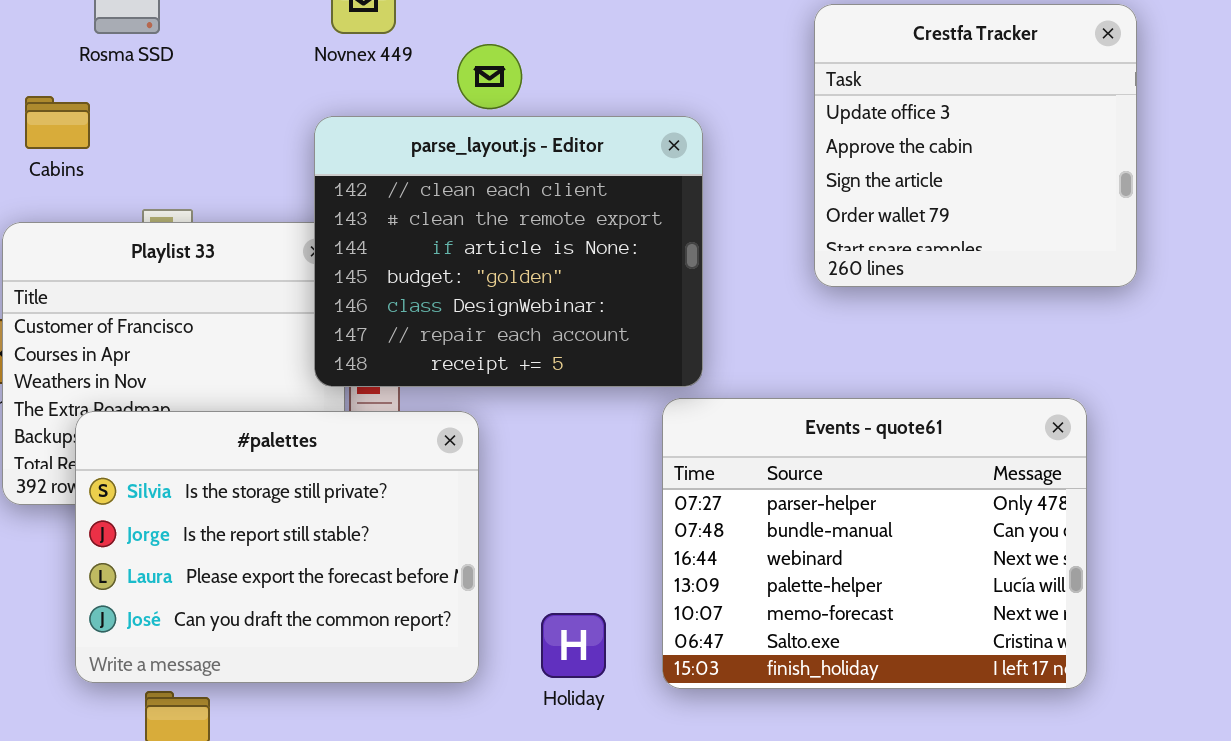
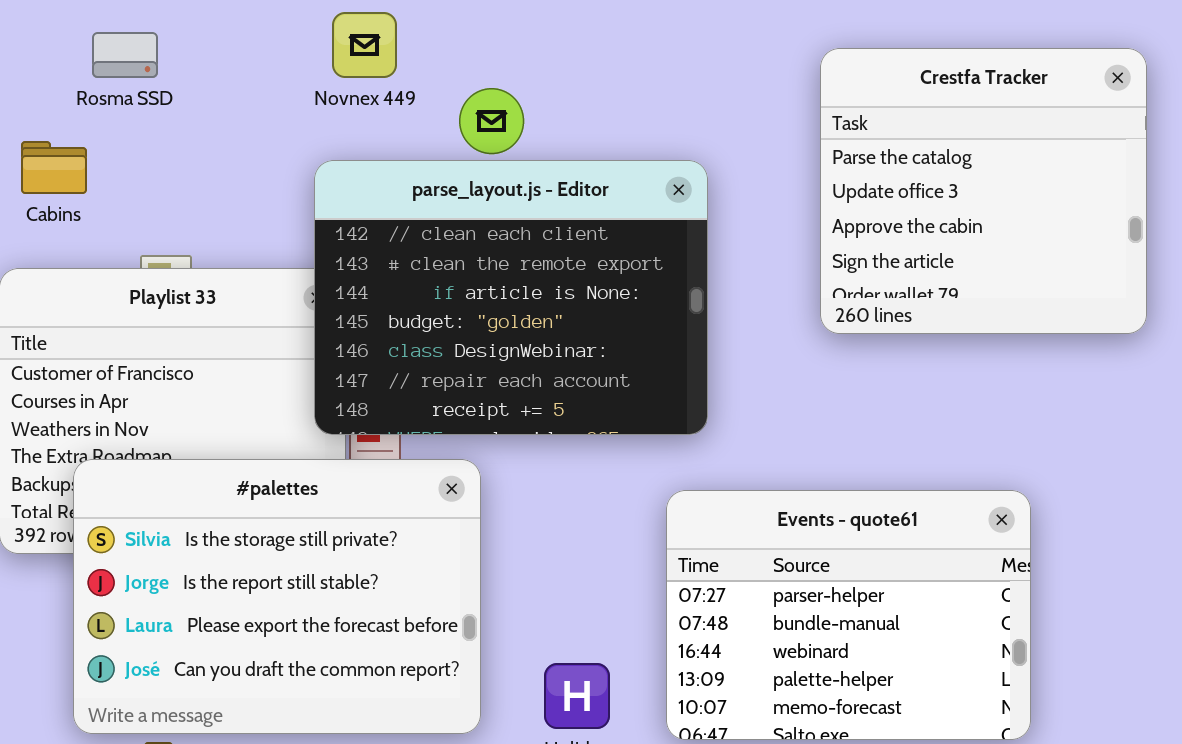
Crestfa Tracker: [814,4,1137,287] -> [820,48,1147,334], scrolled up 1 row
Events - quote61: [662,398,1087,689] -> [666,490,1031,740], resized

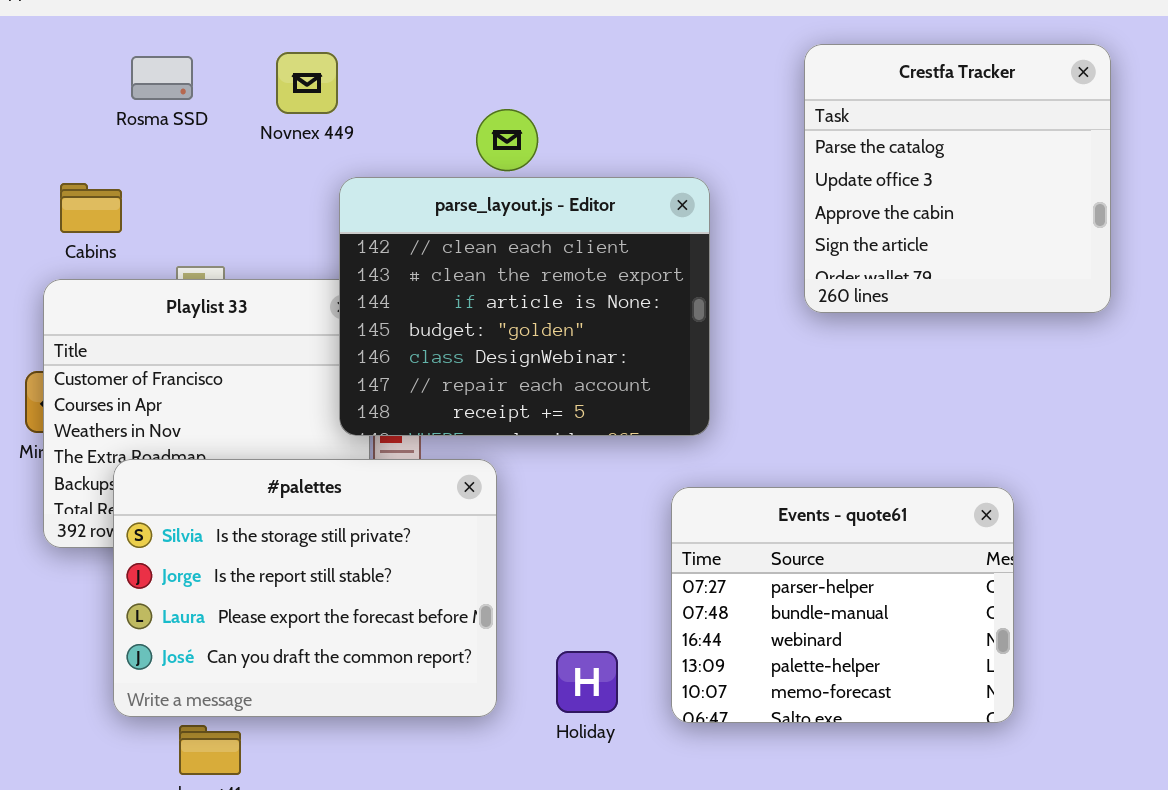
Novnex 449: [332,12,397,78] -> [276,52,338,114], moved
Crestfa Tracker: [820,48,1147,334] -> [804,44,1111,313], moved
Cabins: [21,141,87,194] -> [60,183,122,233], moved

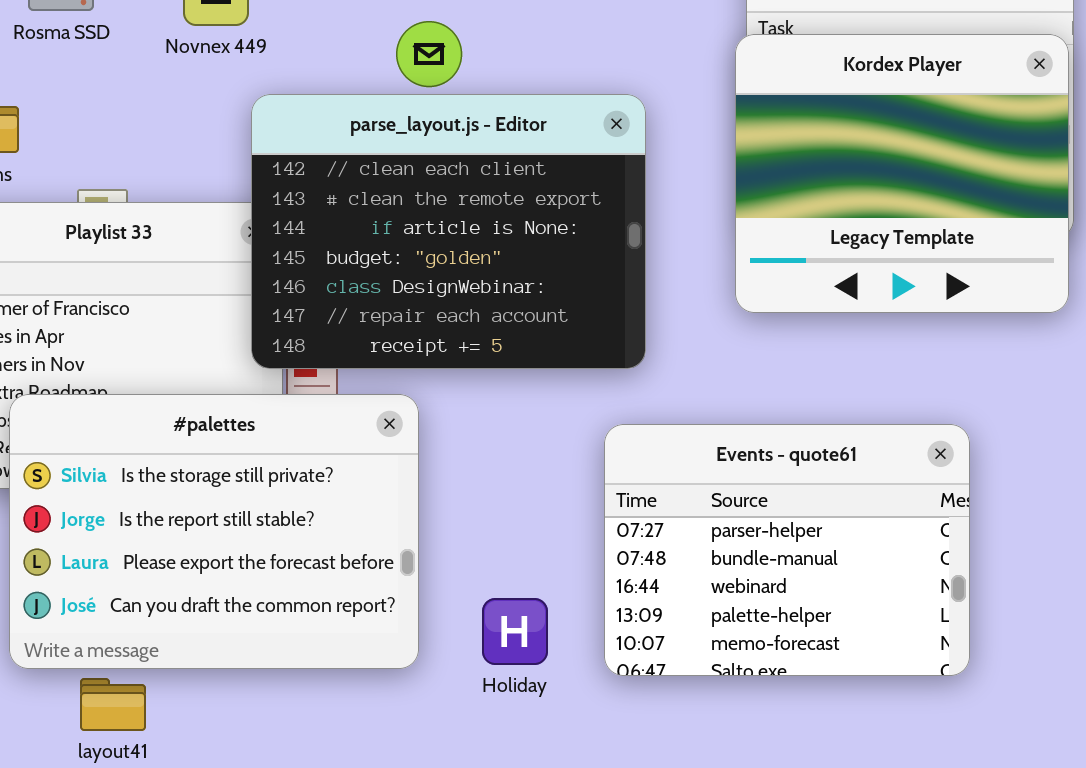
Kordex Player: none -> [735,34,1069,313], opened

